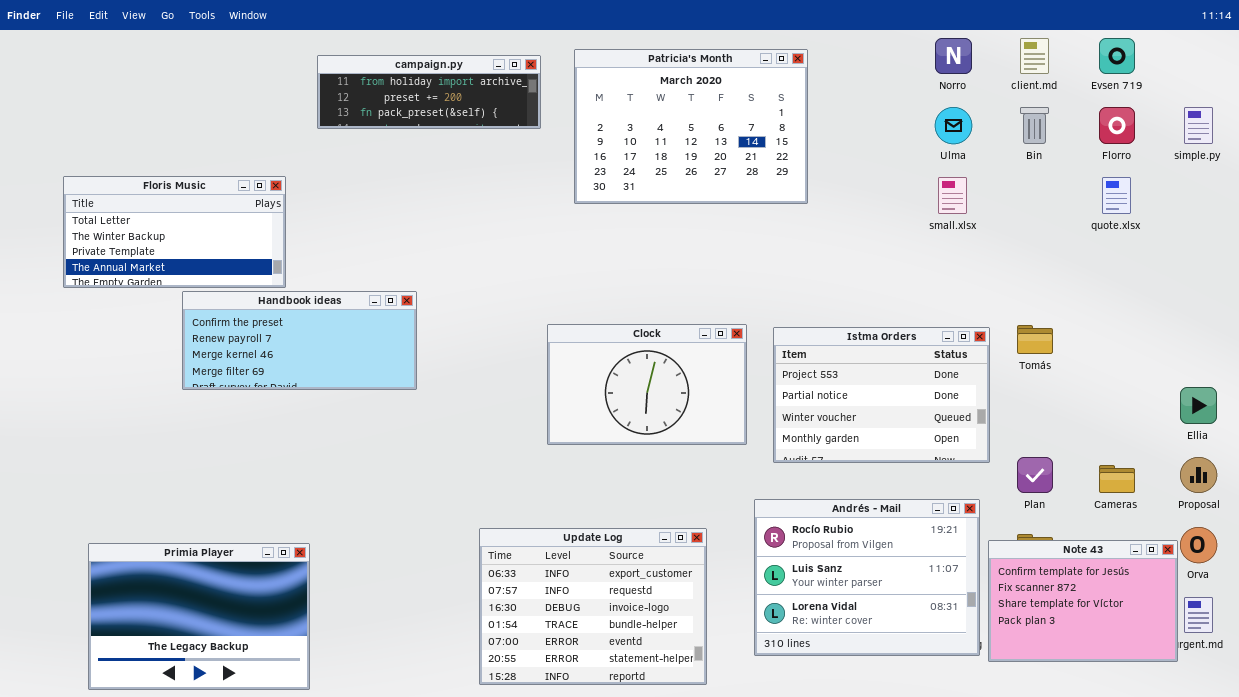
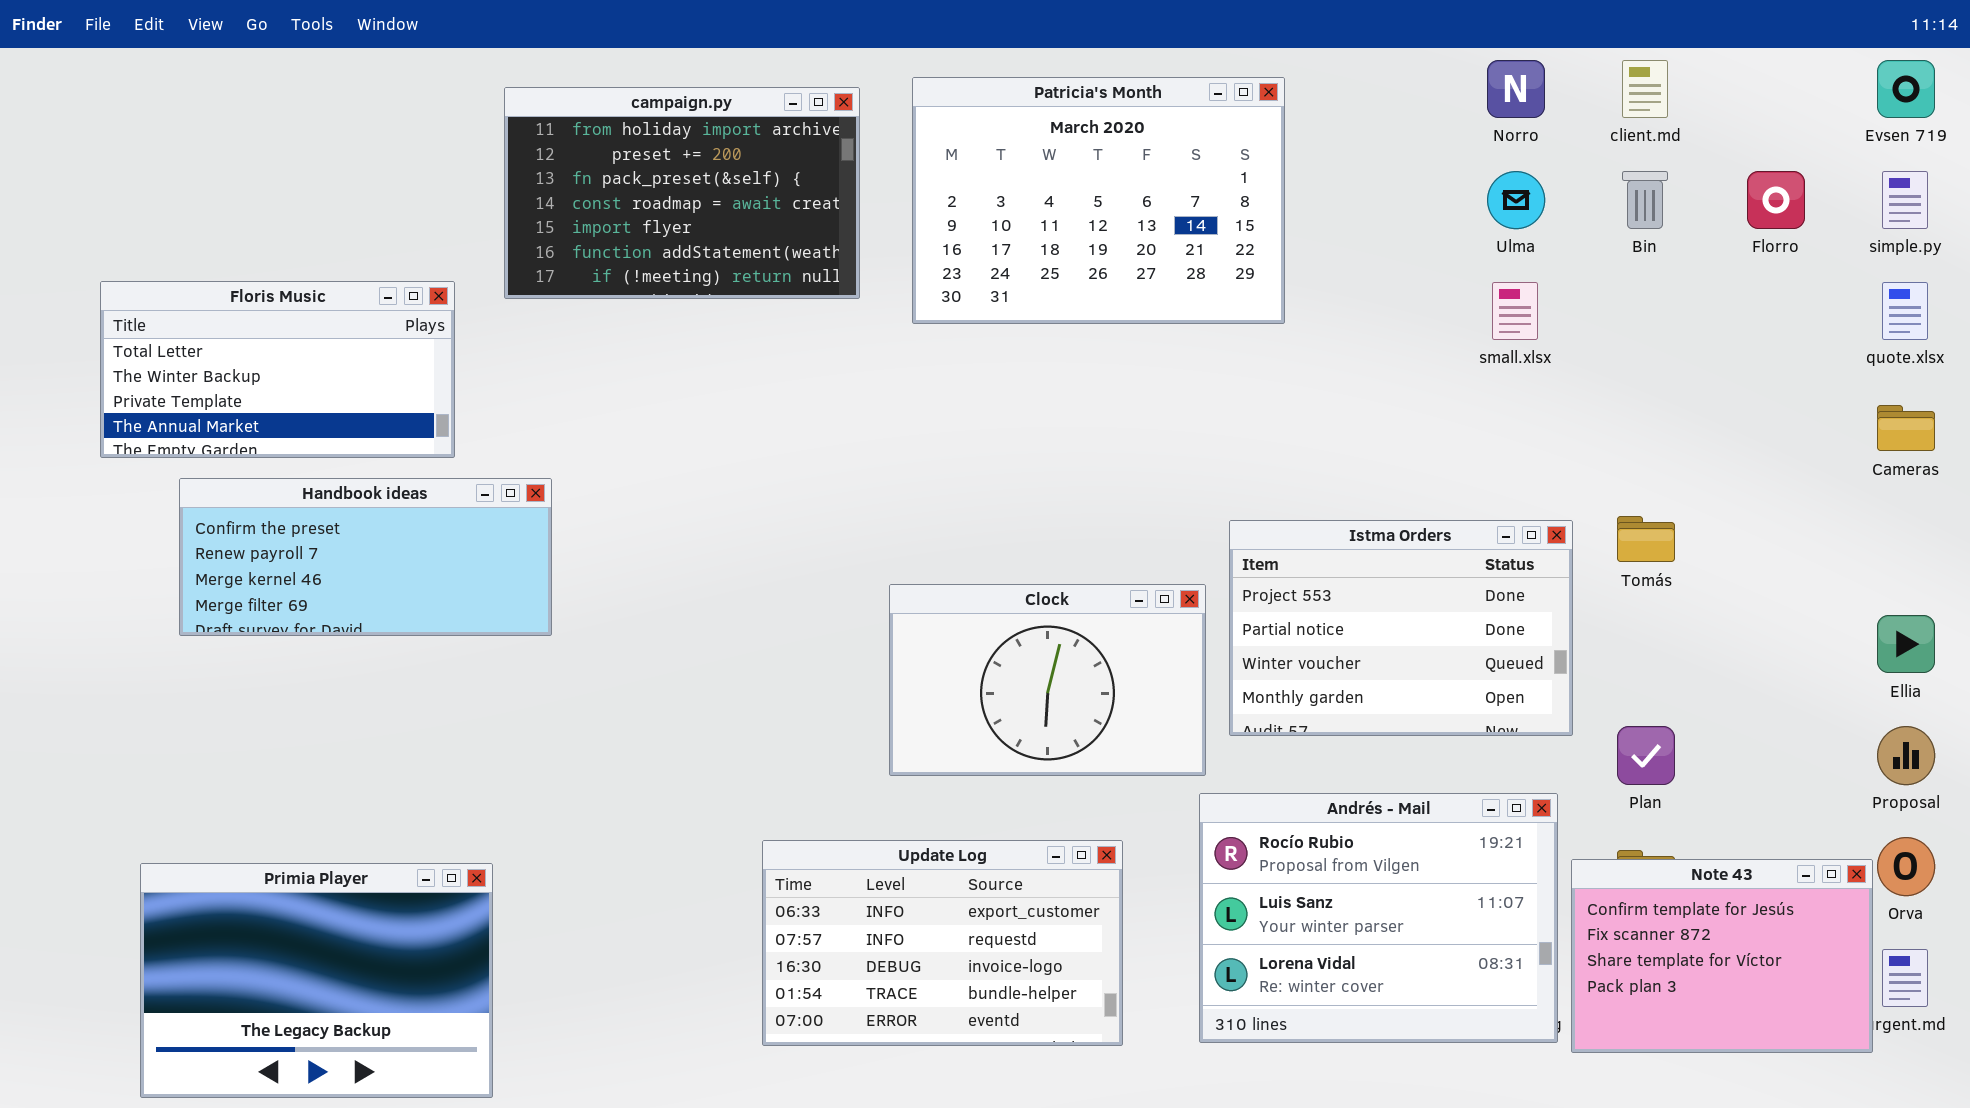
Evsen 719: [1099,38,1135,74] -> [1877,60,1935,118], moved
campaign.py: [317,55,541,129] -> [504,87,860,299], resized
quote.xlsx: [1102,177,1131,214] -> [1882,282,1928,340], moved
Handbook ideas: [182,291,417,390] -> [179,478,552,636], moved
Clock: [547,324,747,445] -> [889,584,1206,776], moved
Cameras: [1099,465,1135,493] -> [1877,405,1935,451], moved
Update Log: [479,528,707,685] -> [762,840,1123,1046], resized

